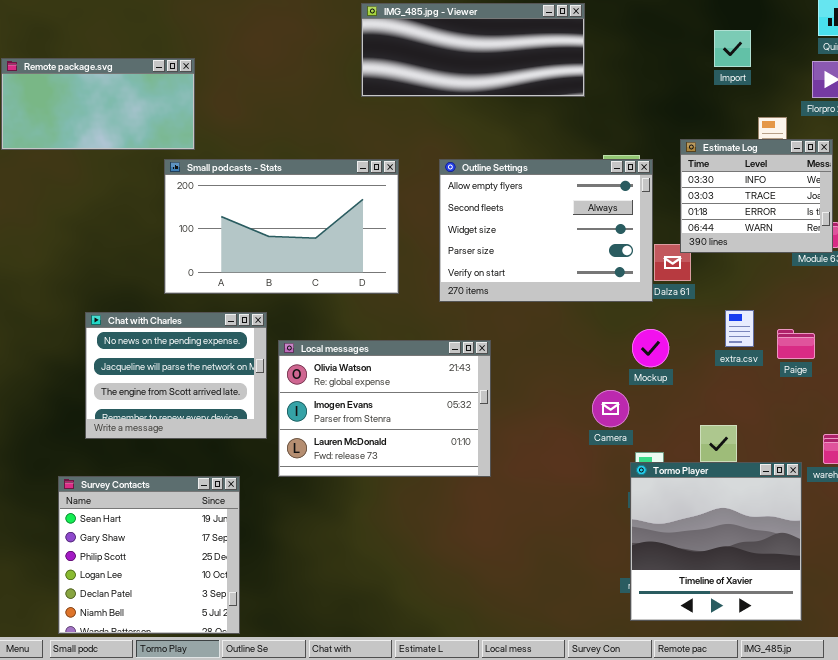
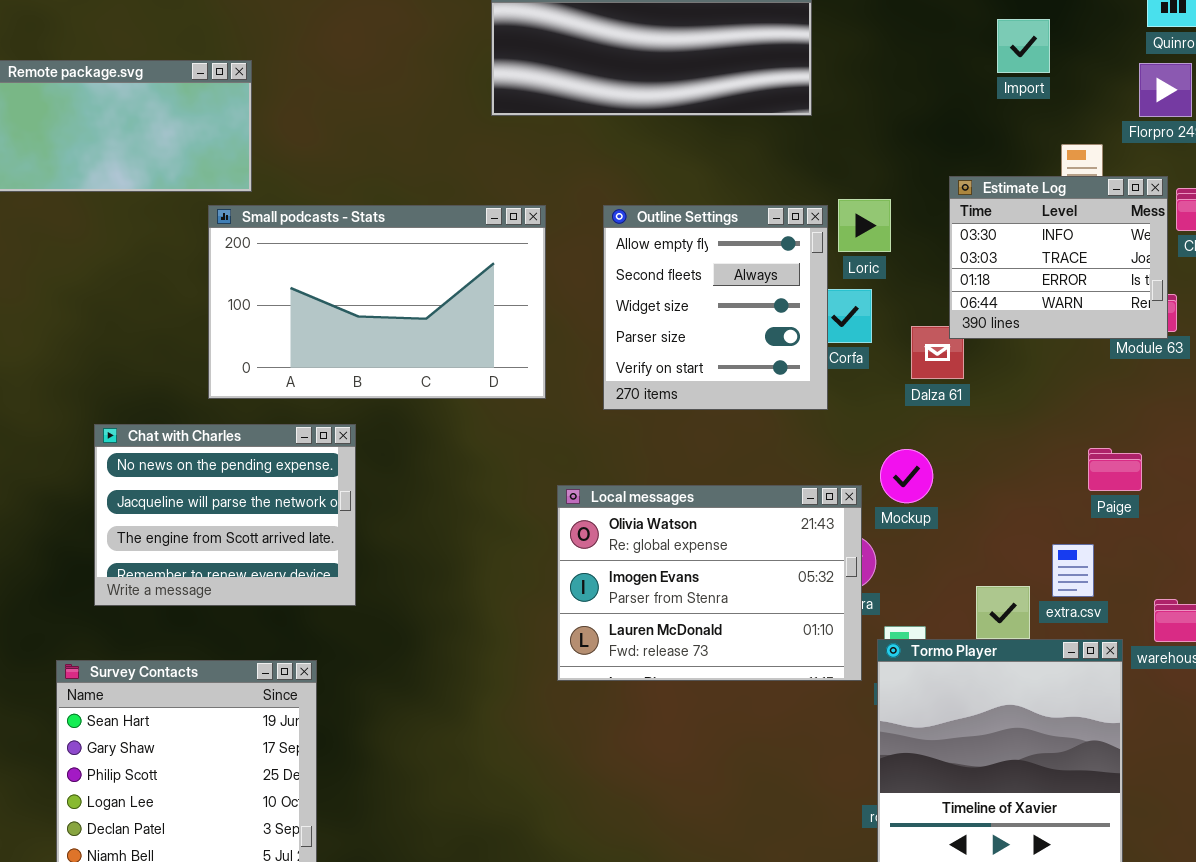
Outline Settings: [439,159,653,302] -> [603,205,828,410], resized
extra.csv: [725,310,754,347] -> [1052,544,1094,597], moved
Local messages: [278,340,491,477] -> [557,485,862,681], moved

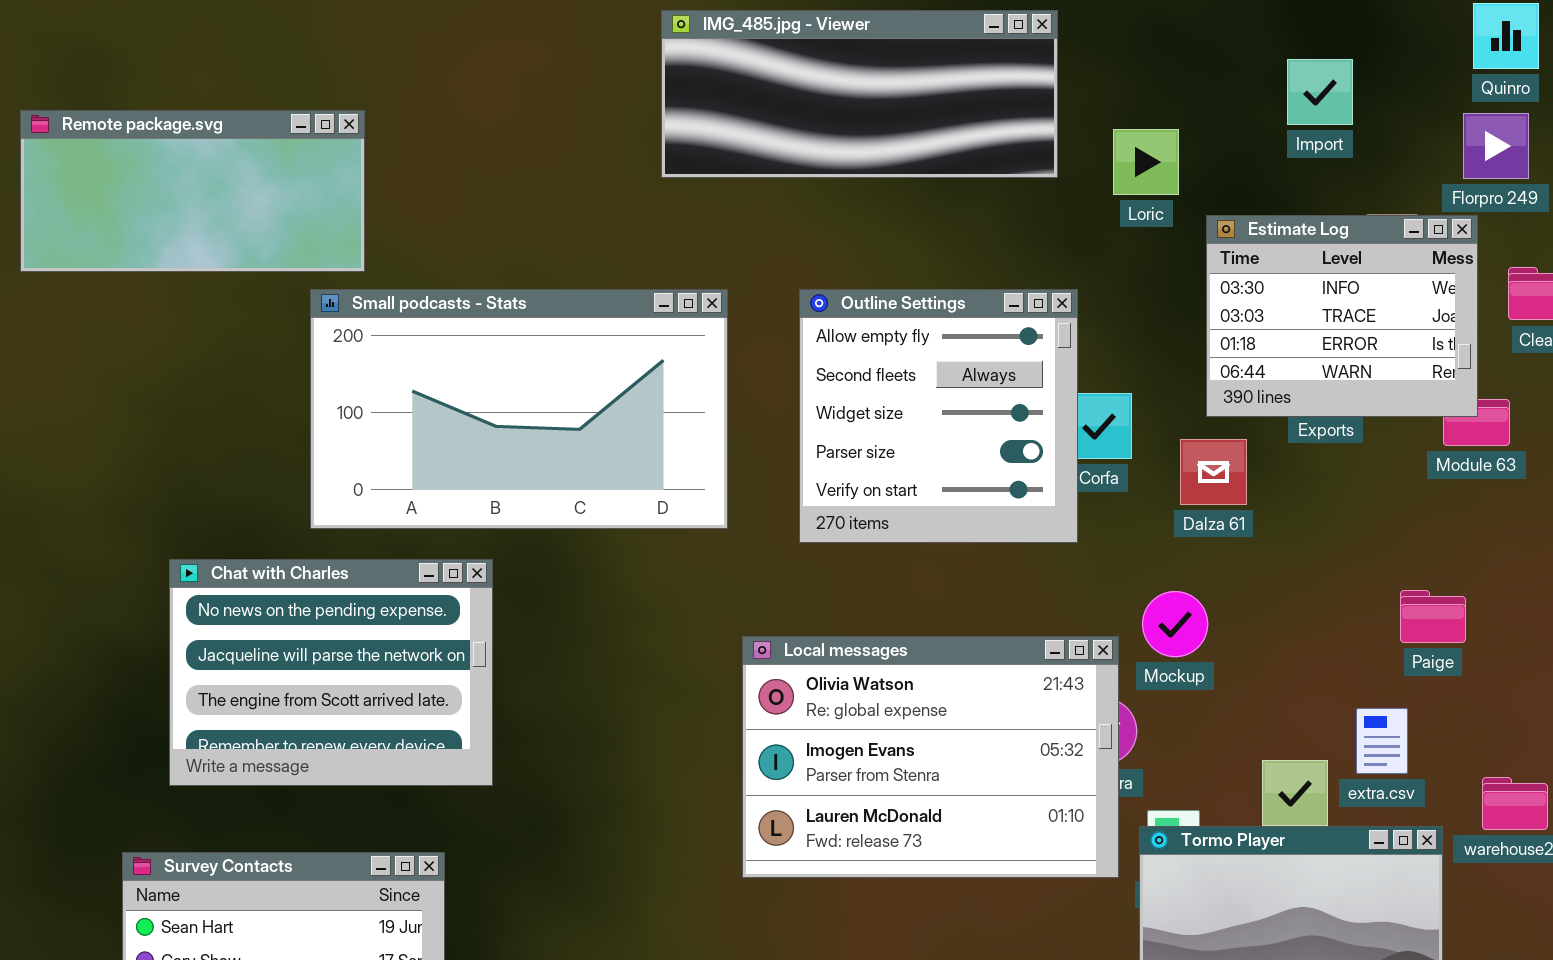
Estimate Log: [949,176,1168,339] -> [1206,215,1478,417], moved
Loric: [838,199,891,252] -> [1113,129,1179,195], moved

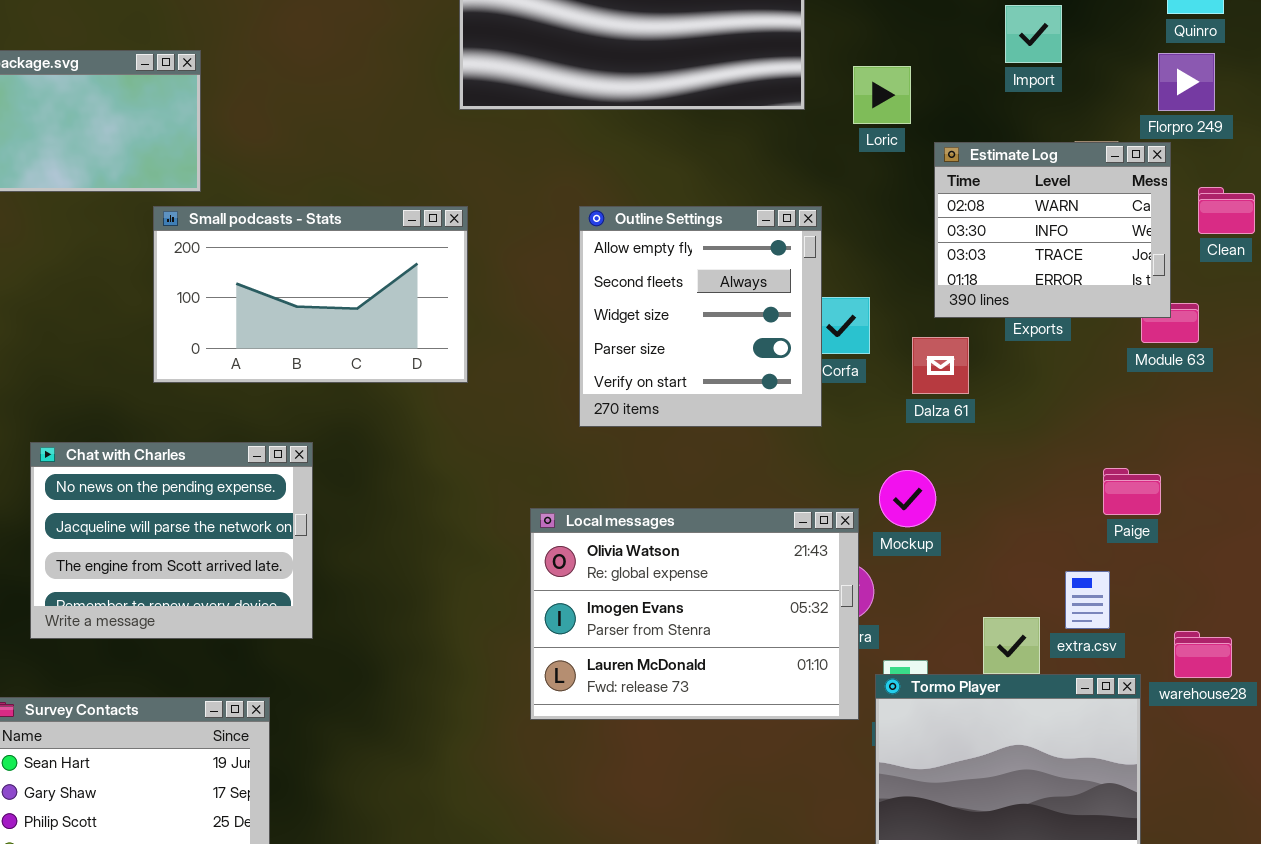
Estimate Log: [1206,215,1478,417] -> [934,142,1171,318], scrolled up 1 row
Small podcasts - Stats: [310,289,728,529] -> [153,206,468,383], resized

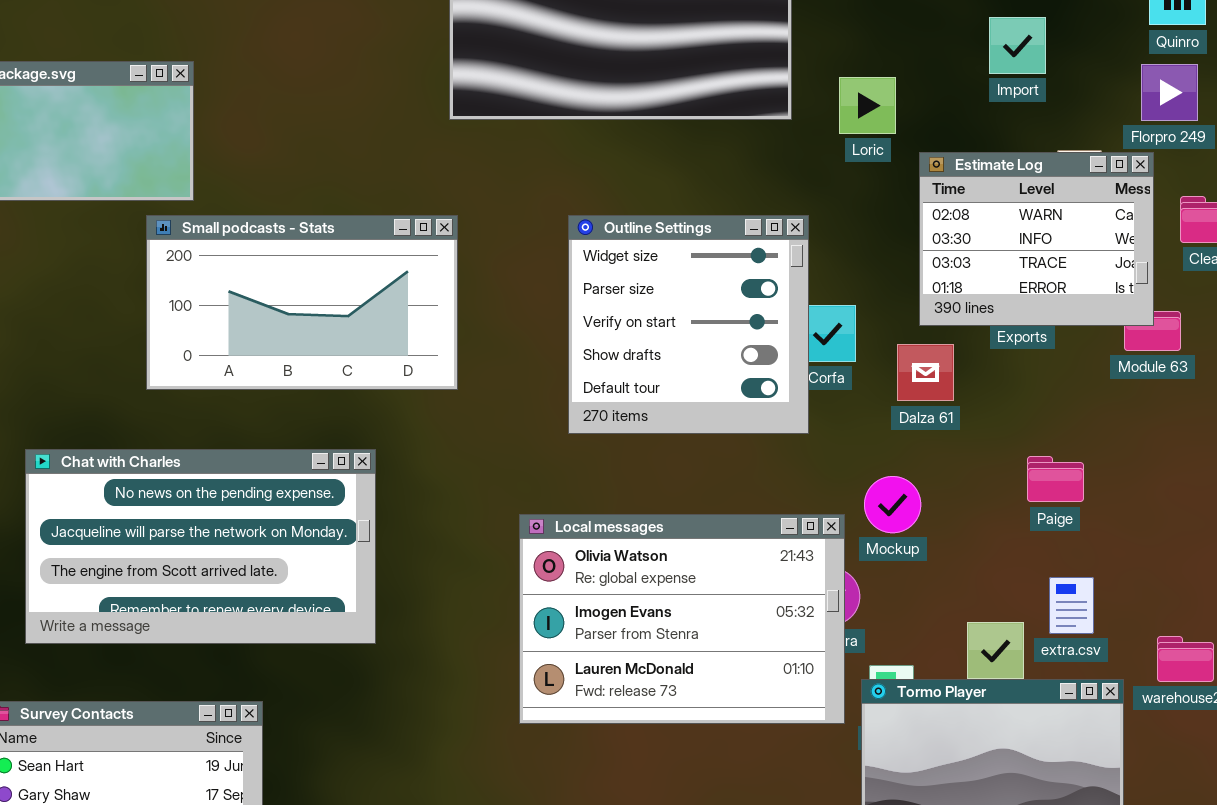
Outline Settings: [579,206,822,427] -> [568,215,809,434], scrolled down 2 rows
Chat with Charles: [30,442,313,639] -> [25,449,376,644], resized
Paige: [1103,468,1161,515] -> [1027,456,1084,502], moved

